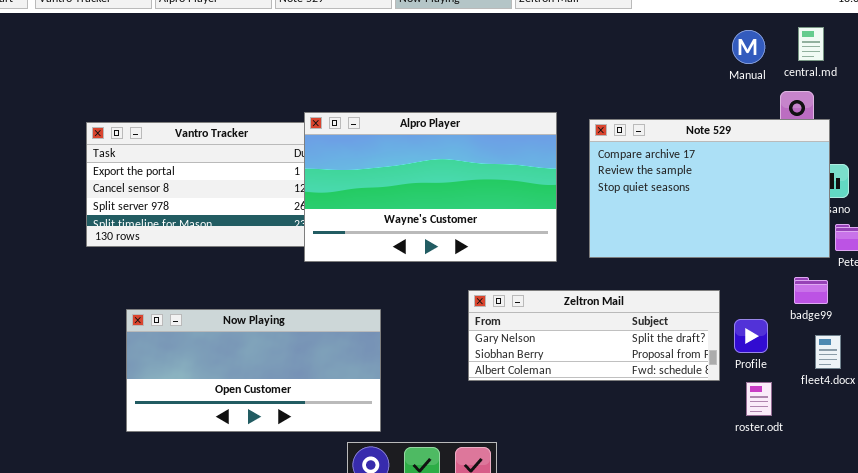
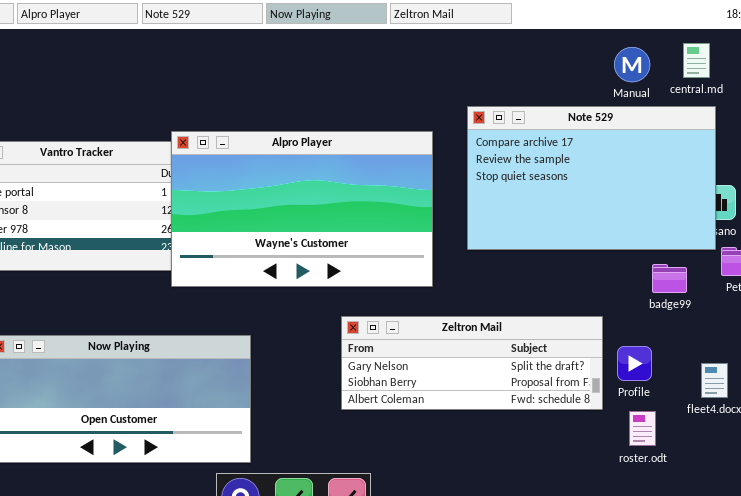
Note 529: [589,119,830,258] -> [467,106,716,250], moved
badge99: [794,277,828,304] -> [652,264,687,293], moved

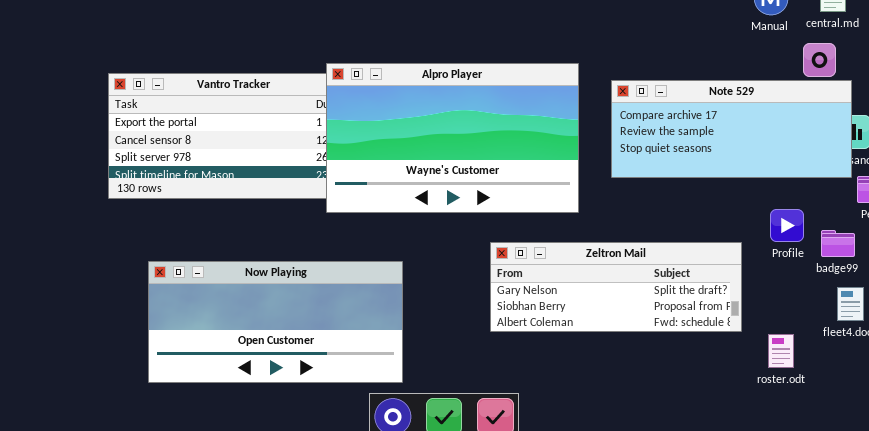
Note 529: [467,106,716,250] -> [611,80,852,178], resized
badge99: [652,264,687,293] -> [821,230,855,257], moved
Profile: [617,346,652,381] -> [770,209,804,242], moved

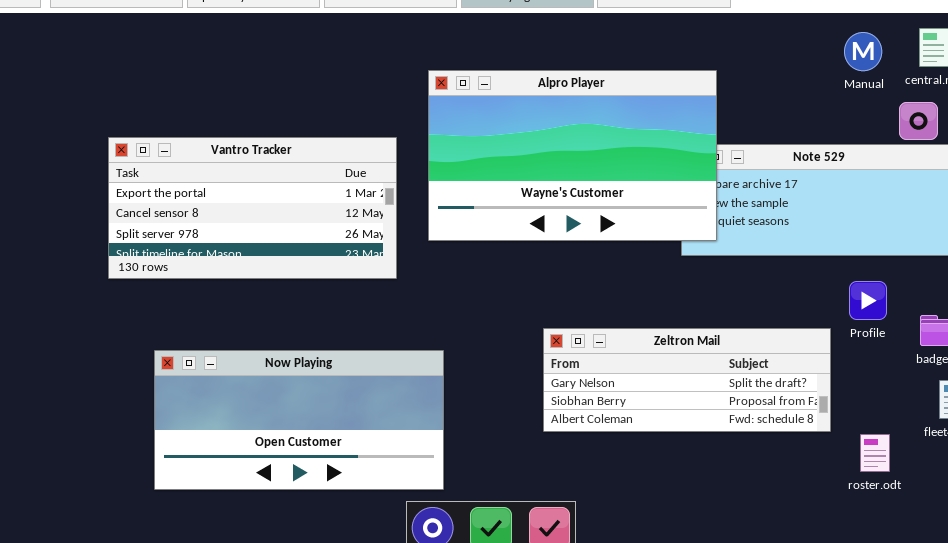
Alpro Player: [326,63,579,213] -> [428,70,717,241], moved
Profile: [770,209,804,242] -> [849,281,887,320], moved

